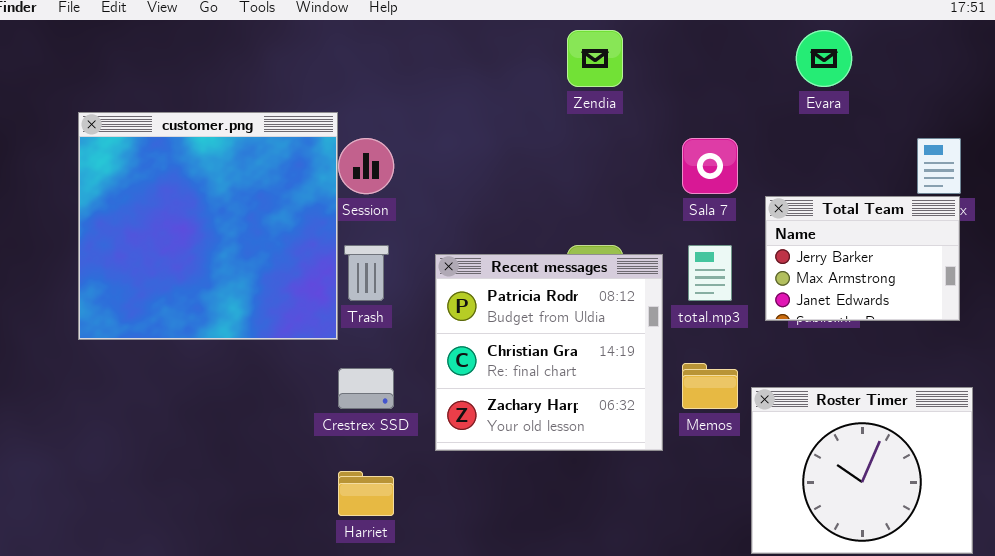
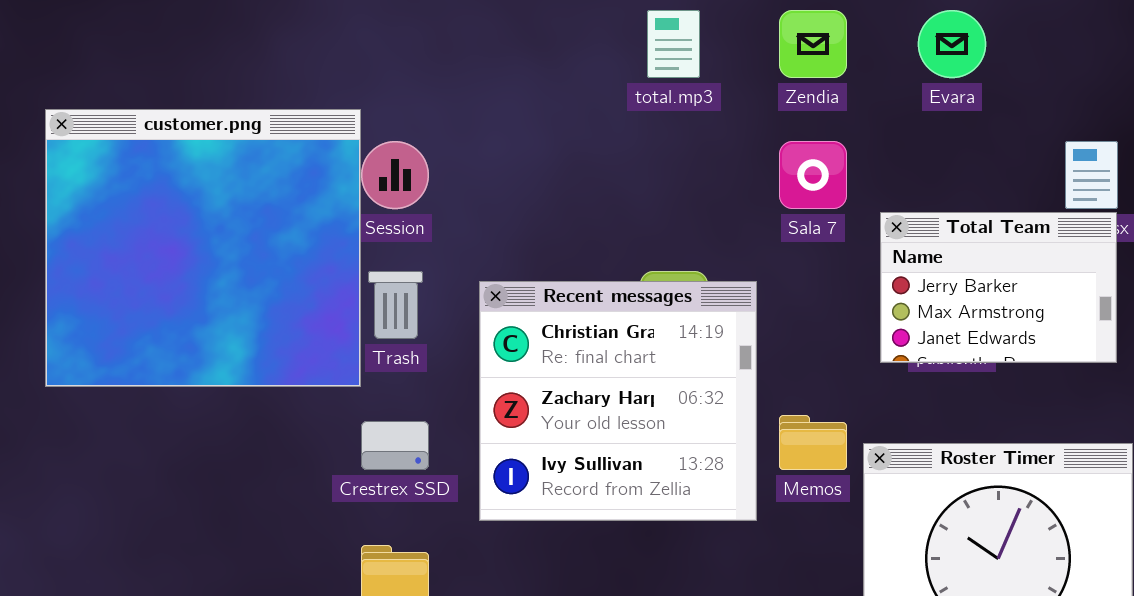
Zendia: [567,30,623,87] -> [779,10,847,78], moved
total.mp3: [688,245,732,301] -> [647,10,700,78], moved
Recent messages: [435,254,663,451] -> [479,281,757,521], scrolled down 1 row

